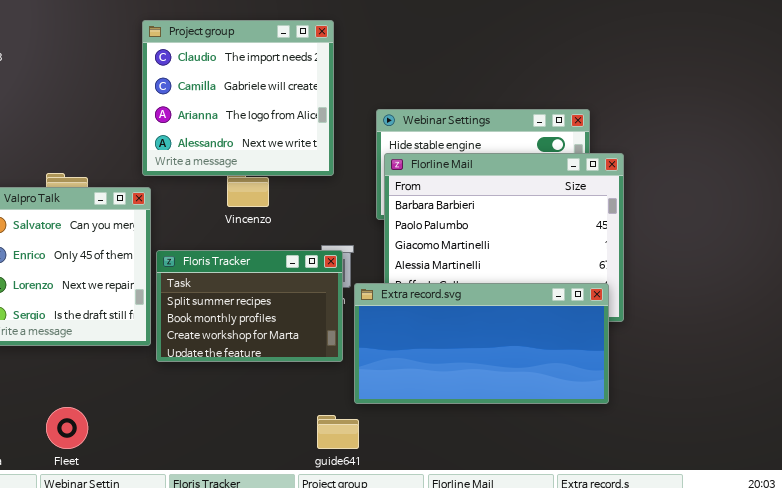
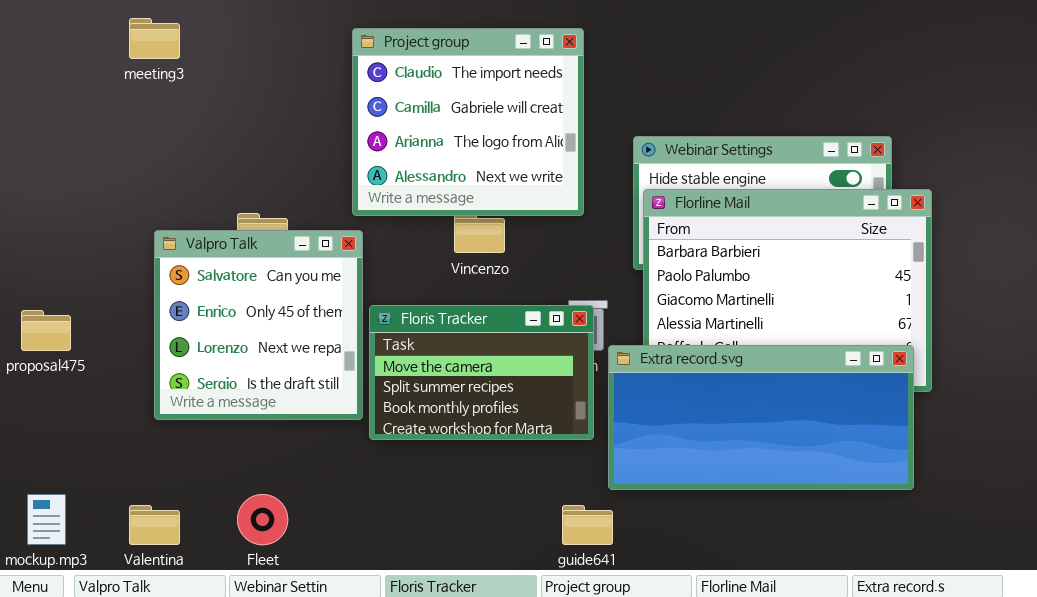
Floris Tracker: [156,250,343,362] -> [369,305,594,440], scrolled up 1 row

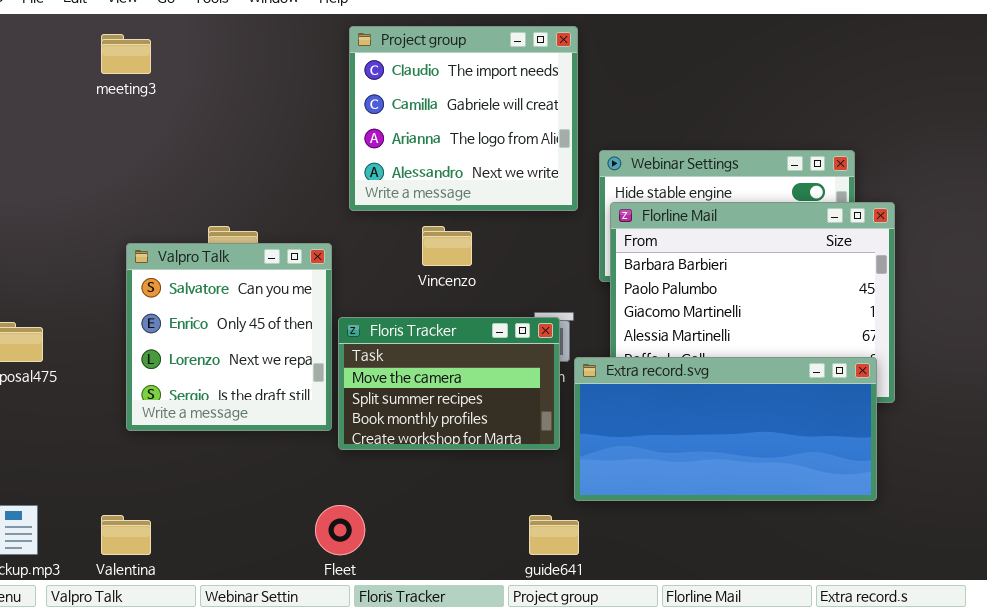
Project group: [352,28,584,216] -> [349,26,578,211], moved
Fleet: [237,494,288,545] -> [315,505,365,555], moved

